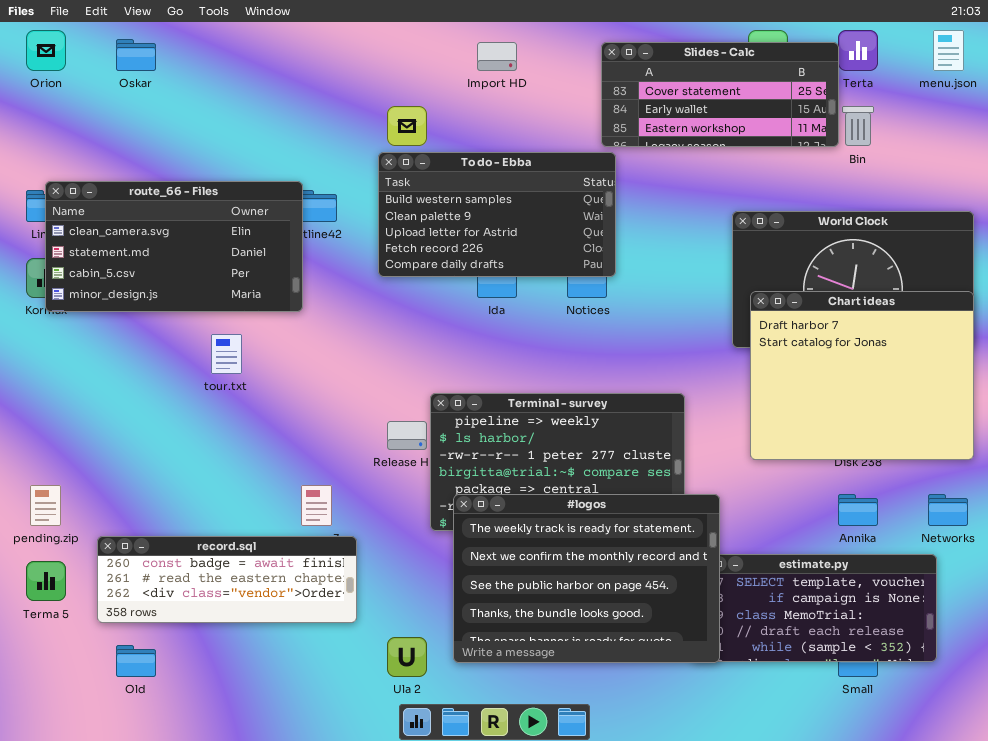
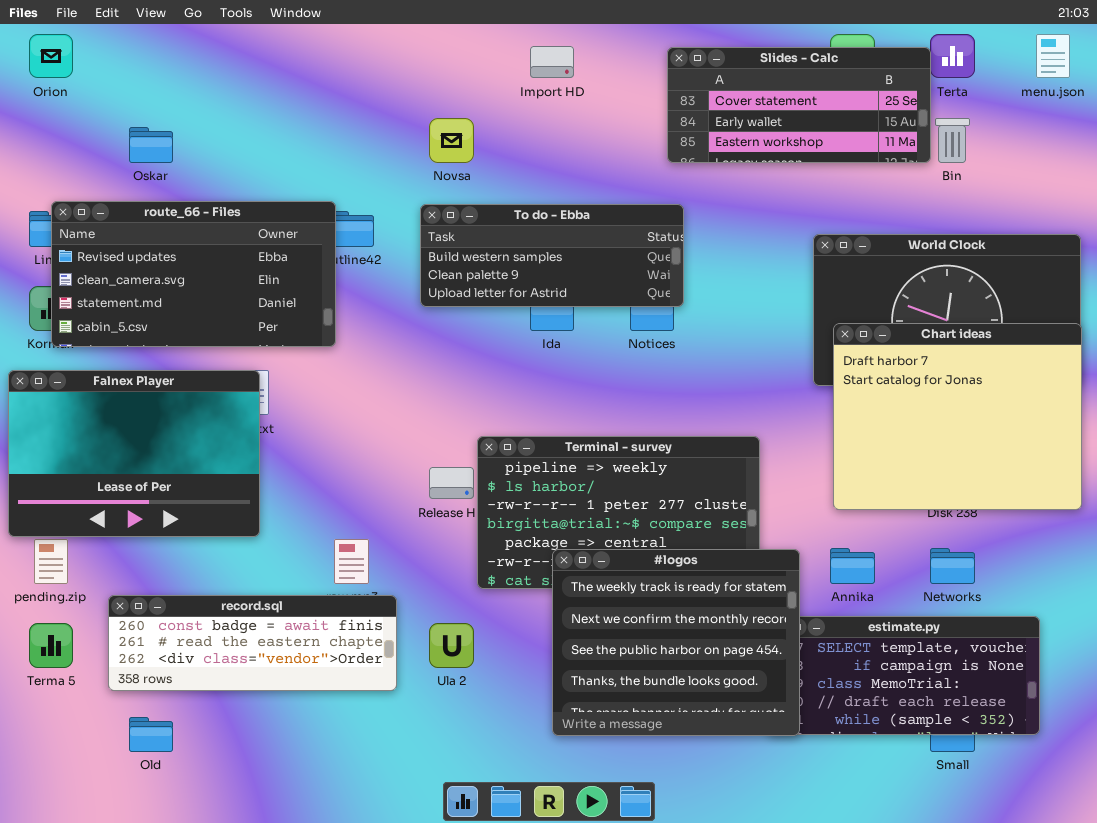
Oskar: [116,39,156,71] -> [129,127,173,163], moved
To do - Ebba: [378,152,616,277] -> [420,204,684,307], resized
route_66 - Files: [45,181,303,312] -> [51,201,336,347], scrolled up 1 row
Falnex Player: none -> [8,370,260,537], opened
Annika: [838,494,878,526] -> [830,548,875,584], moved
Networks: [928,494,968,526] -> [930,548,975,584], moved
#logos: [453,494,720,663] -> [552,549,800,736], resized
Ula 2: [387,637,427,677] -> [429,623,474,668], moved

